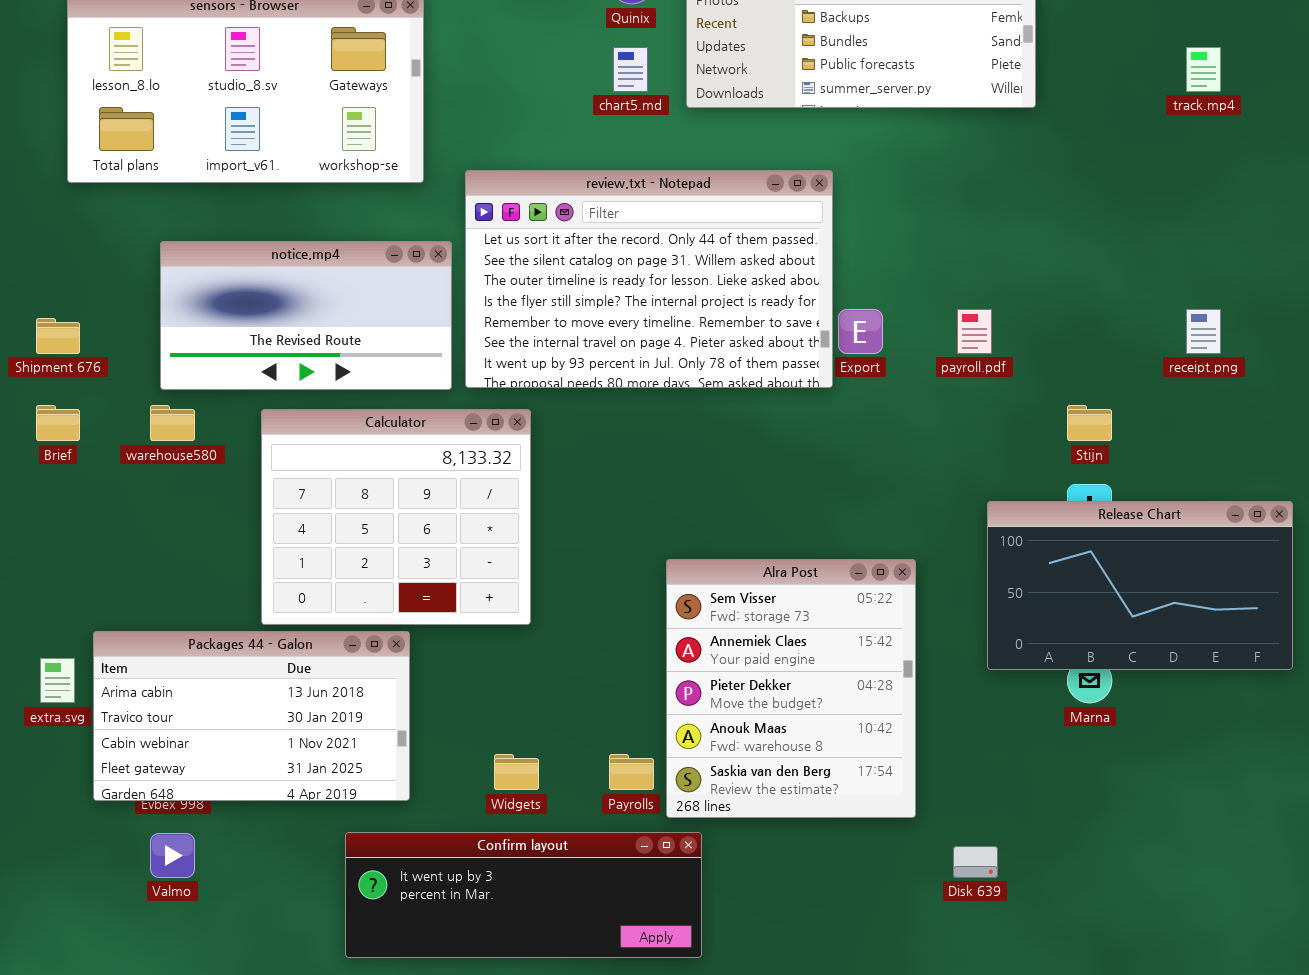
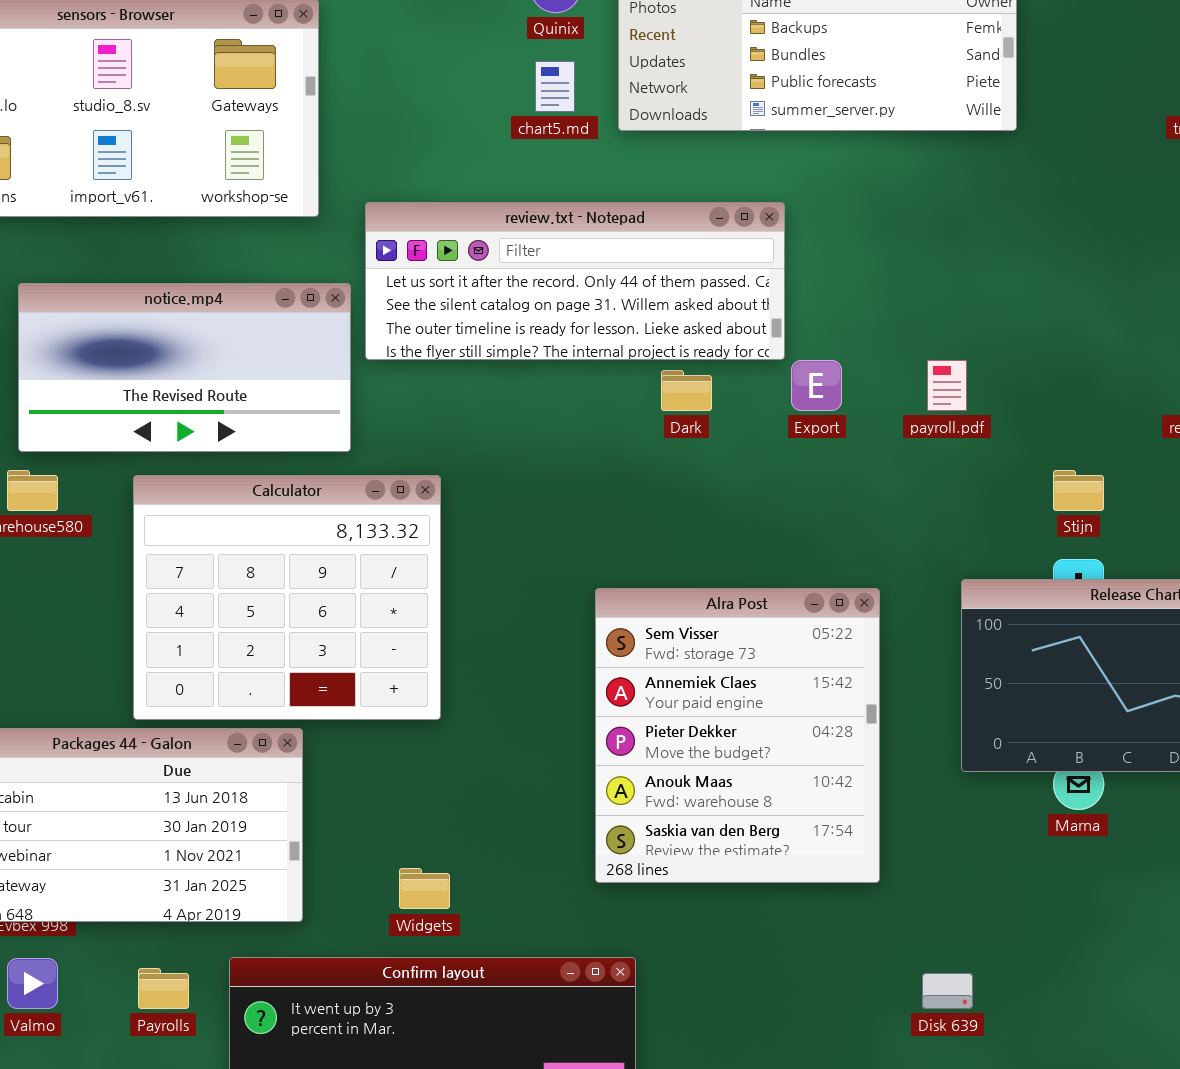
review.txt - Notepad: [465,170,833,388] -> [365,202,785,360], resized
Alra Post: [666,559,916,818] -> [595,588,880,883], moved
Payrolls: [609,754,654,790] -> [138,968,189,1009], moved

